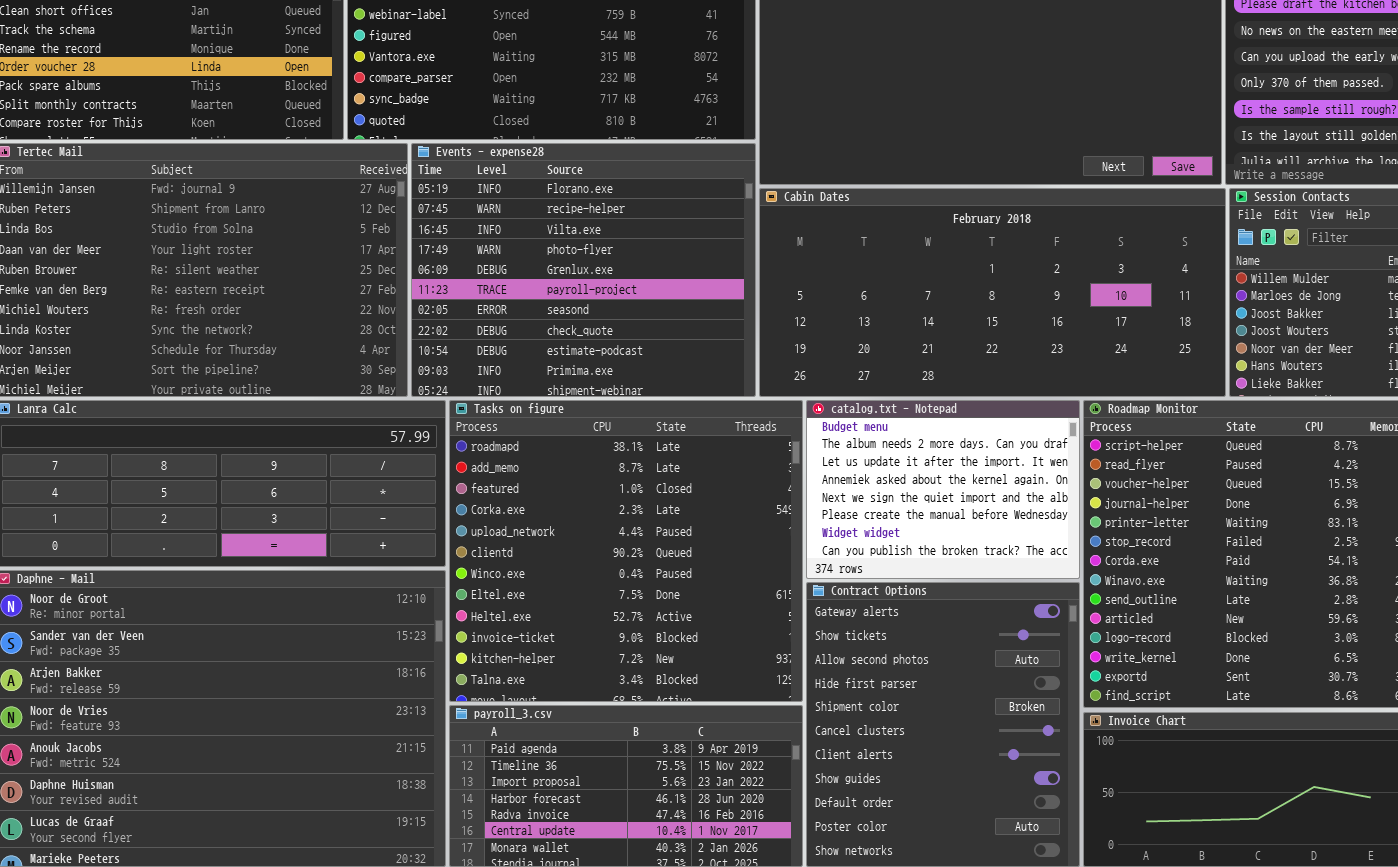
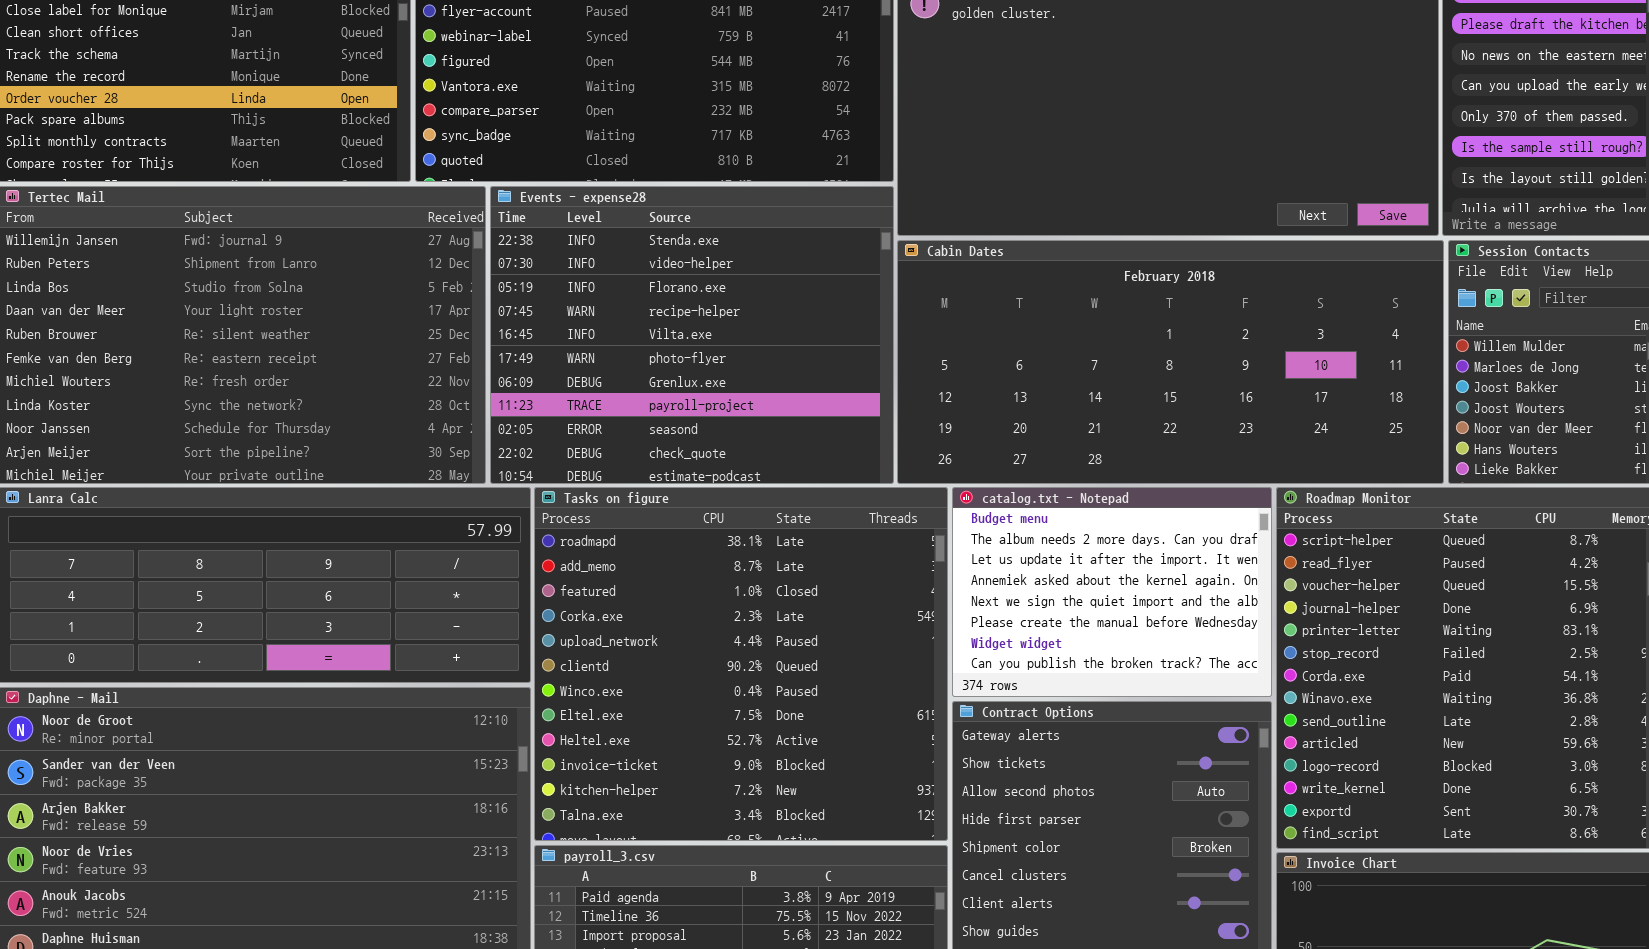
Events - expense28: [411,143,756,397] -> [490,186,894,484], scrolled up 2 rows

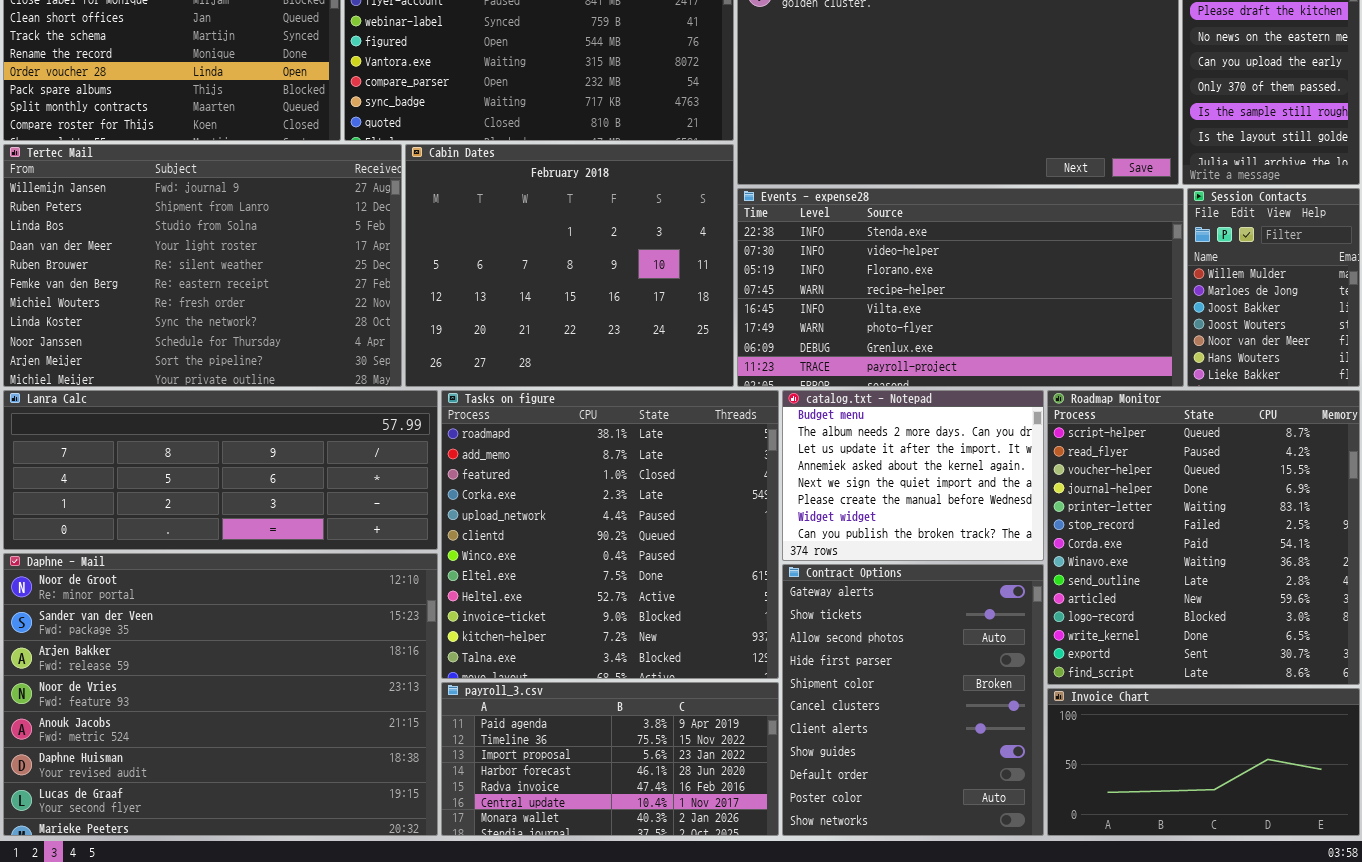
Events - expense28: [490,186,894,484] -> [737,188,1184,387], moved, resized
Cabin Dates: [897,240,1444,484] -> [405,144,734,387], moved, resized

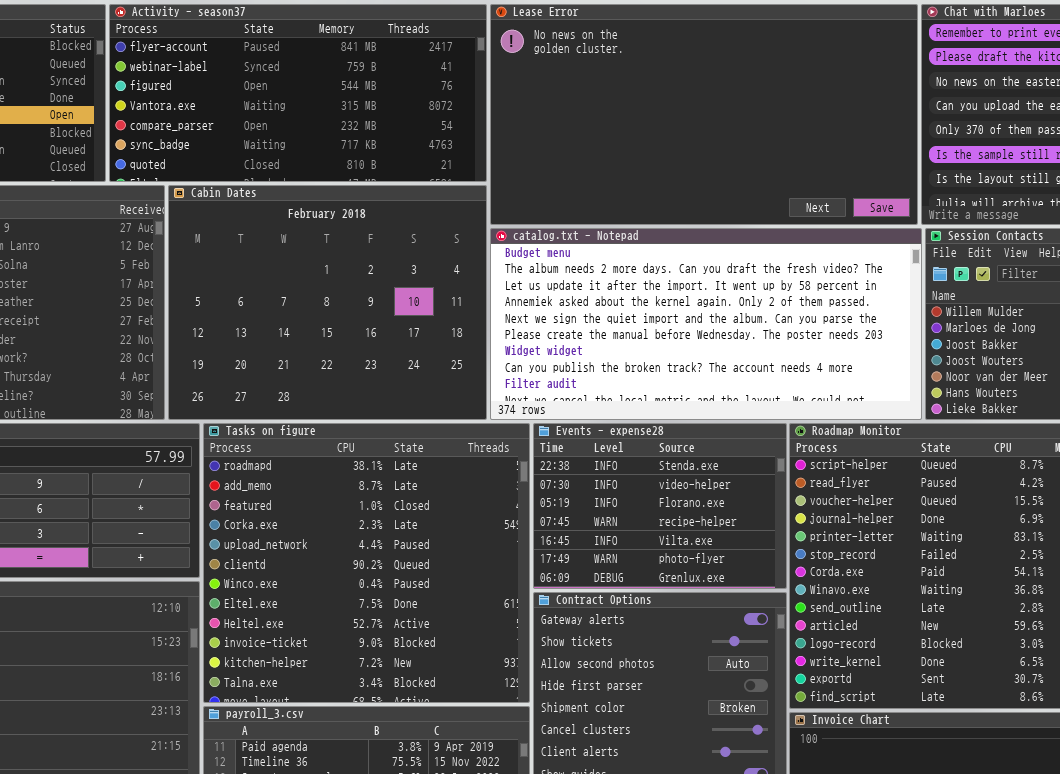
Events - expense28: [737,188,1184,387] -> [533,423,787,589], moved, resized
catalog.txt - Notepad: [782,390,1044,561] -> [490,228,922,420], moved, resized

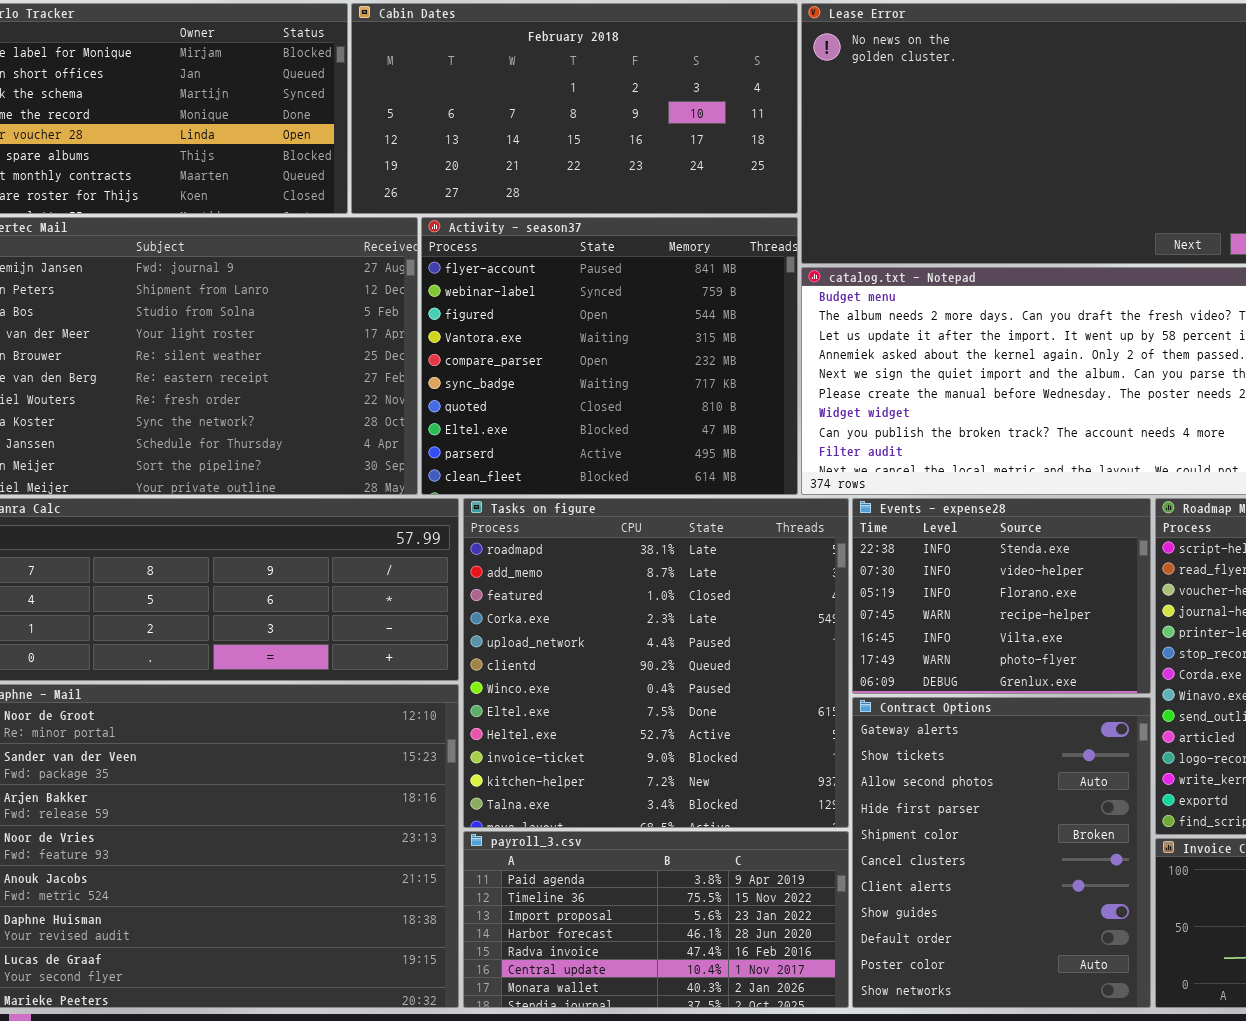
Activity - season37: [109,4,487,182] -> [421,217,798,495], moved, resized
Cabin Dates: [168,185,487,420] -> [351,3,798,214], moved, resized

